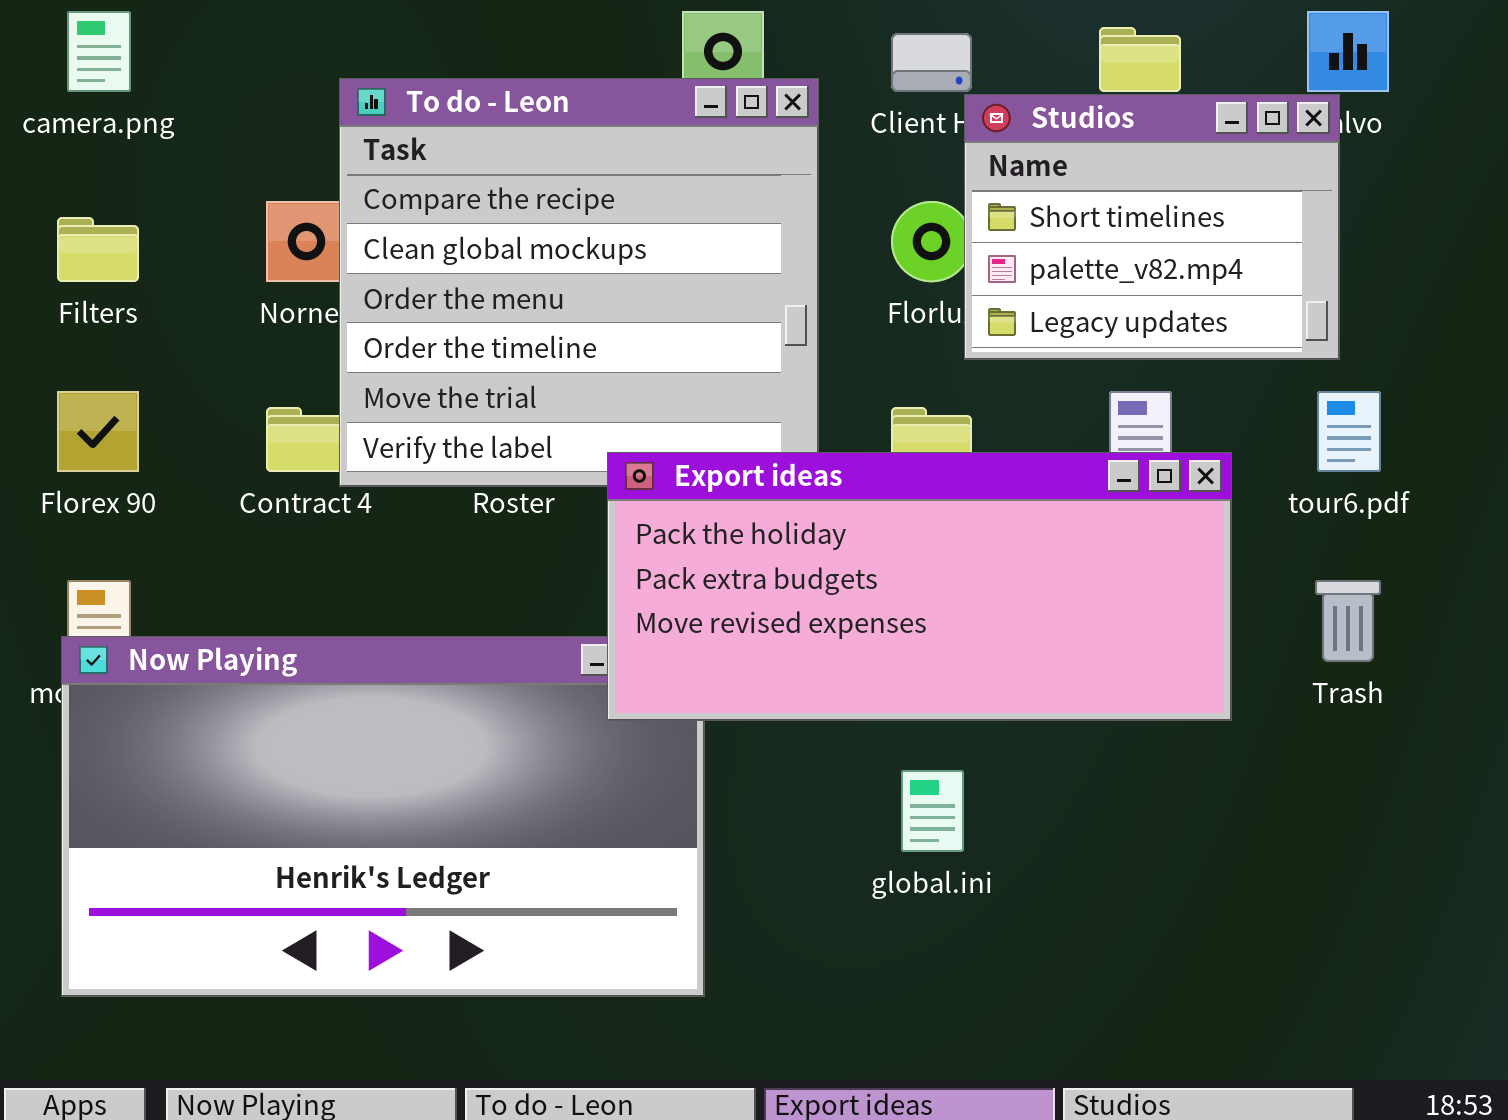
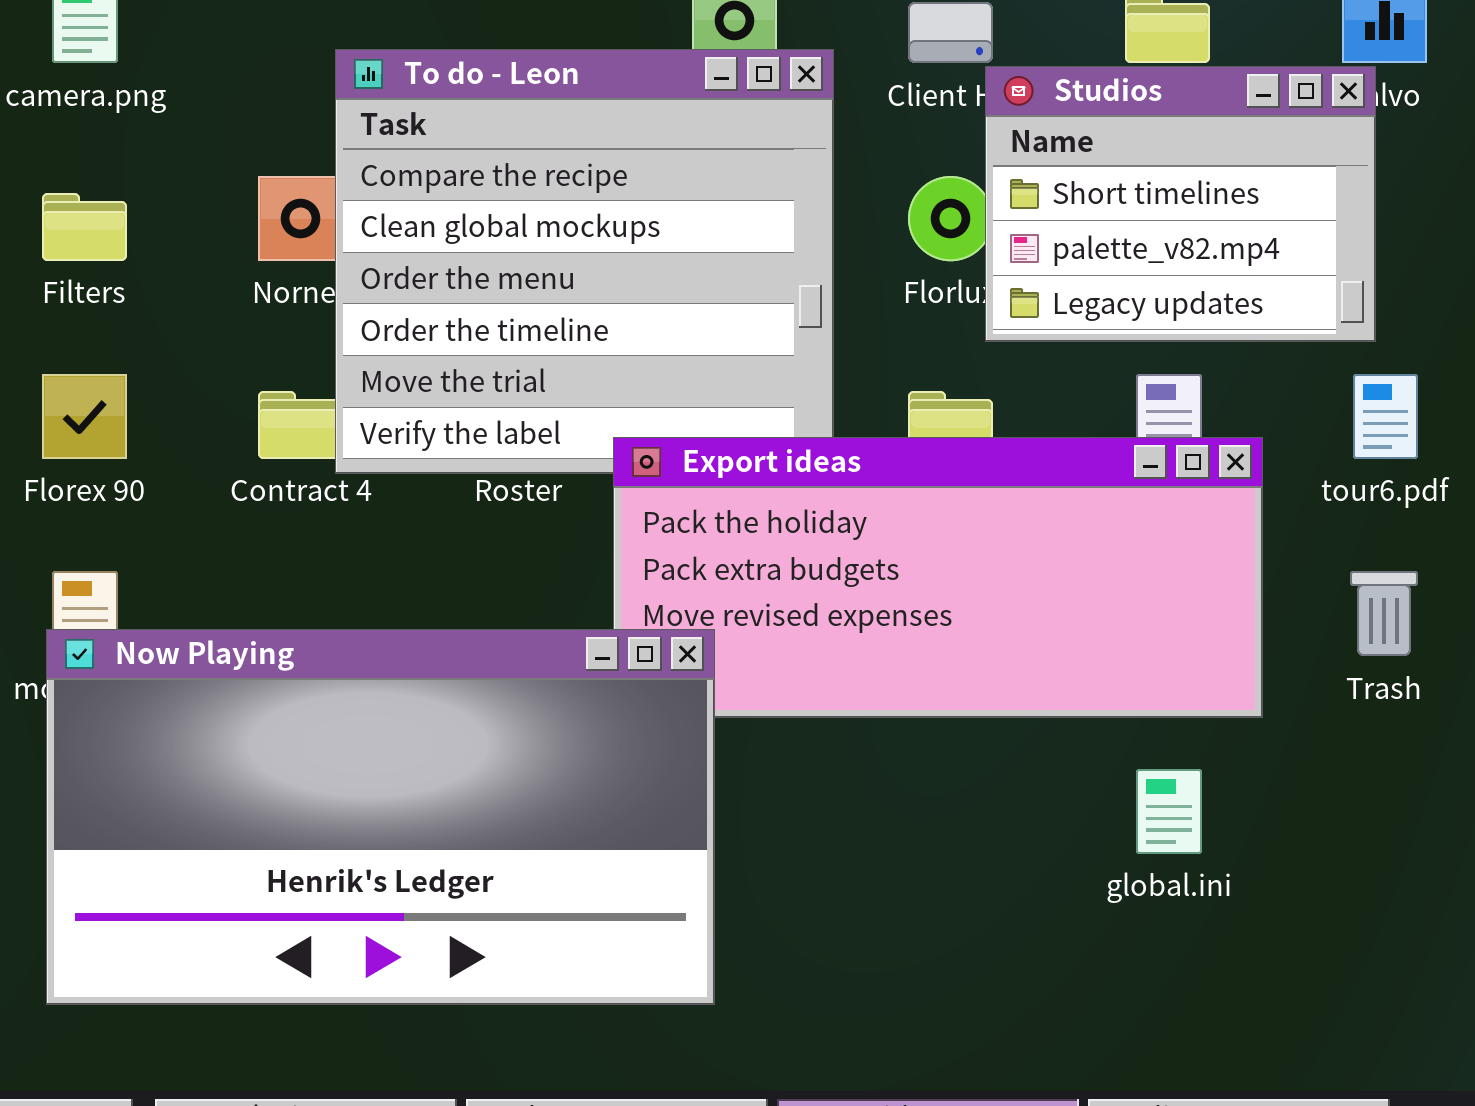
Now Playing: [61,636,705,997] -> [46,629,715,1005], raised
global.ini: [901,770,964,852] -> [1136,769,1202,854], moved

